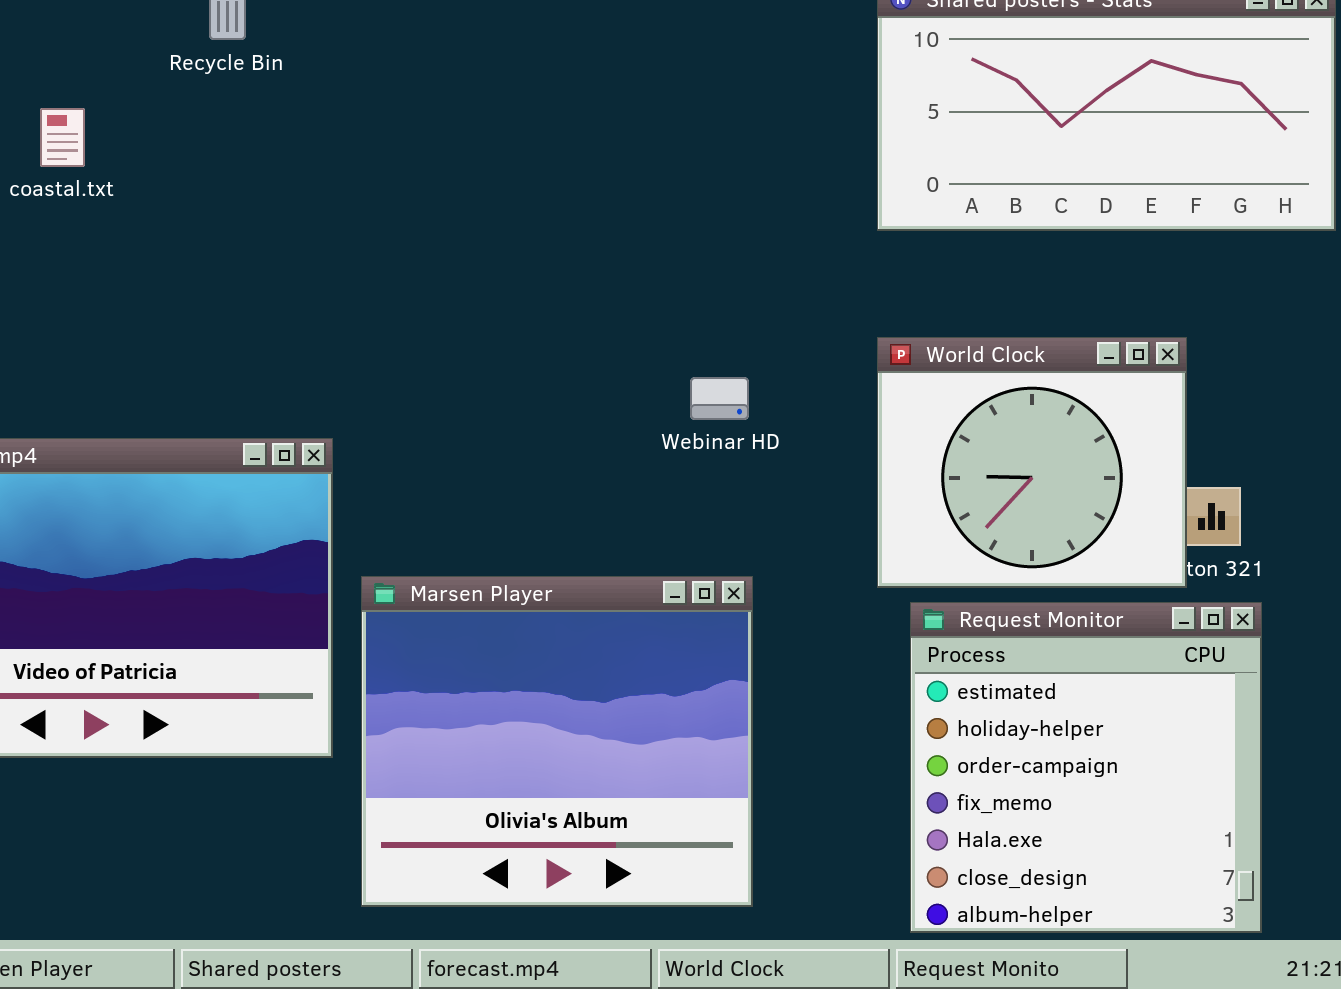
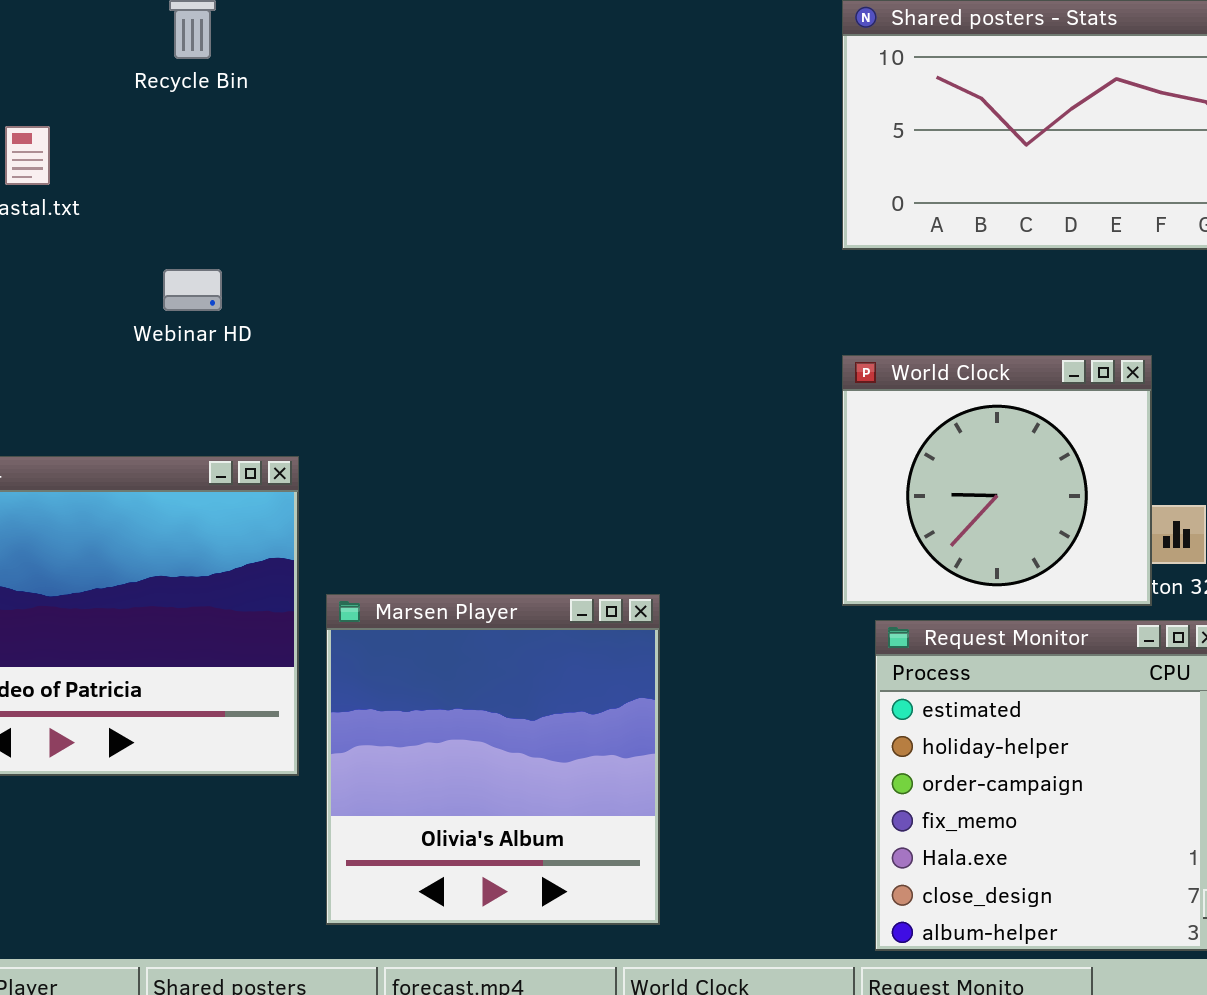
Webinar HD: [690,377,749,420] -> [163,269,222,311], moved
Marsen Player: [361,576,753,907] -> [326,594,660,925], resized

